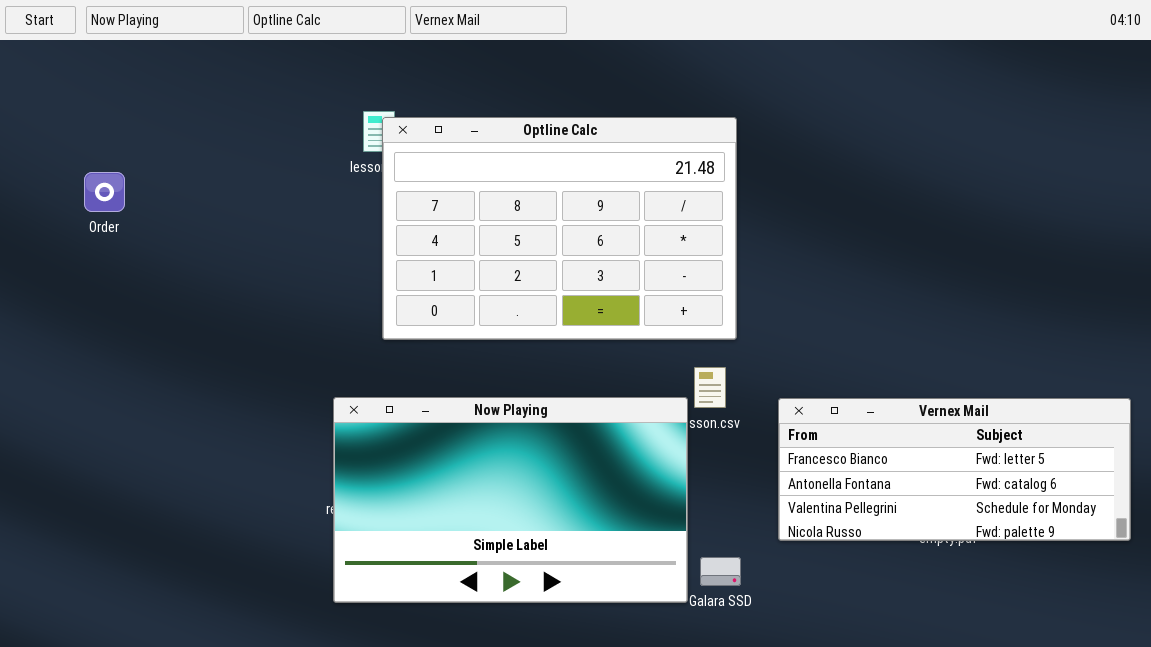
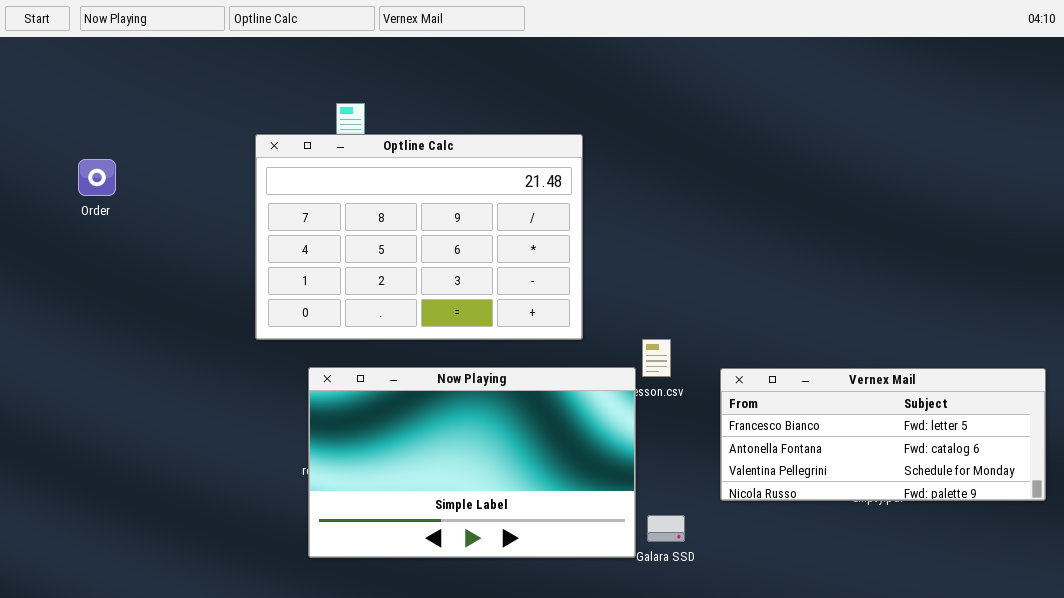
Optline Calc: [382,117,737,340] -> [255,134,583,340], moved

